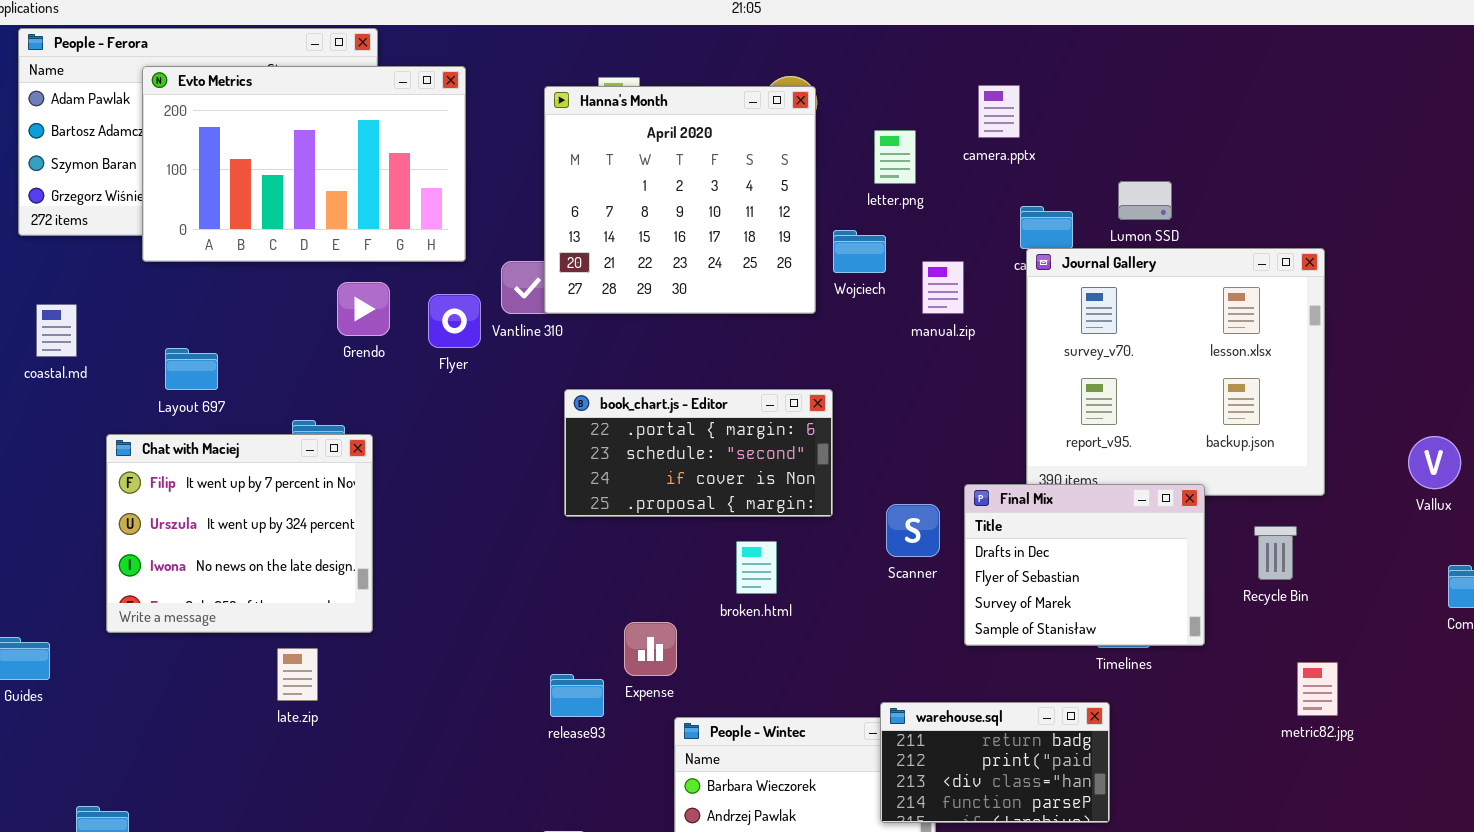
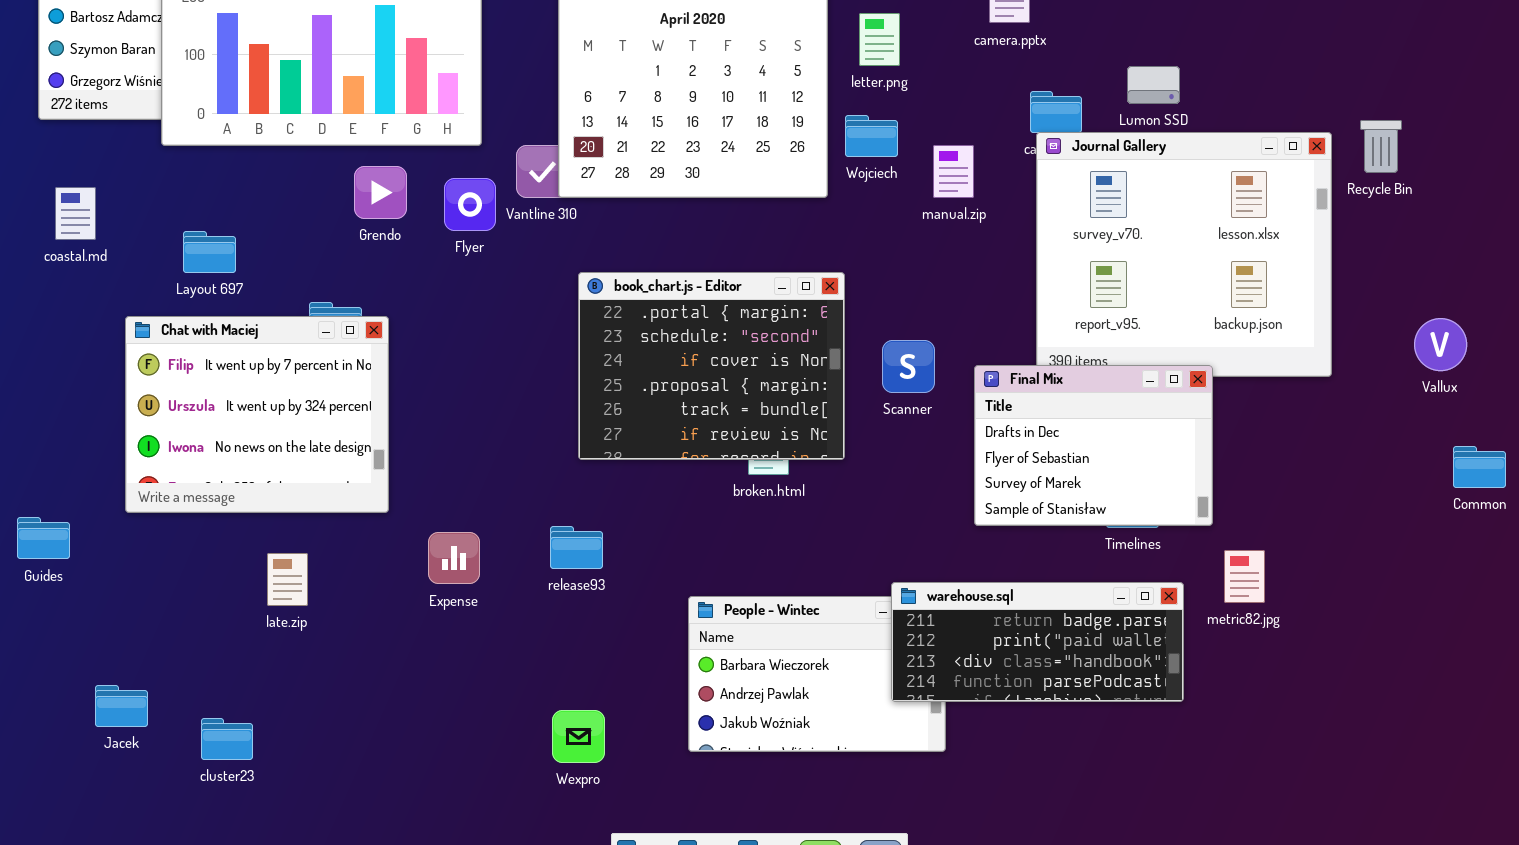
letter.png: [874,130,916,184] -> [859,13,900,66], moved
book_chart.js - Editor: [564,389,833,517] -> [578,272,845,460], resized
Scanner: [886,504,940,557] -> [882,340,935,393], moved
Recycle Bin: [1254,526,1297,580] -> [1360,120,1402,173], moved
Expense: [624,622,677,676] -> [428,532,480,584], moved
late.zip: [277,648,318,701] -> [267,553,308,606], moved
metric82.jpg: [1297,662,1338,716] -> [1224,550,1265,603], moved
release93: [550,674,604,717] -> [550,526,603,569], moved
warehouse.sql: [880,702,1110,823] -> [891,582,1184,702], resized

